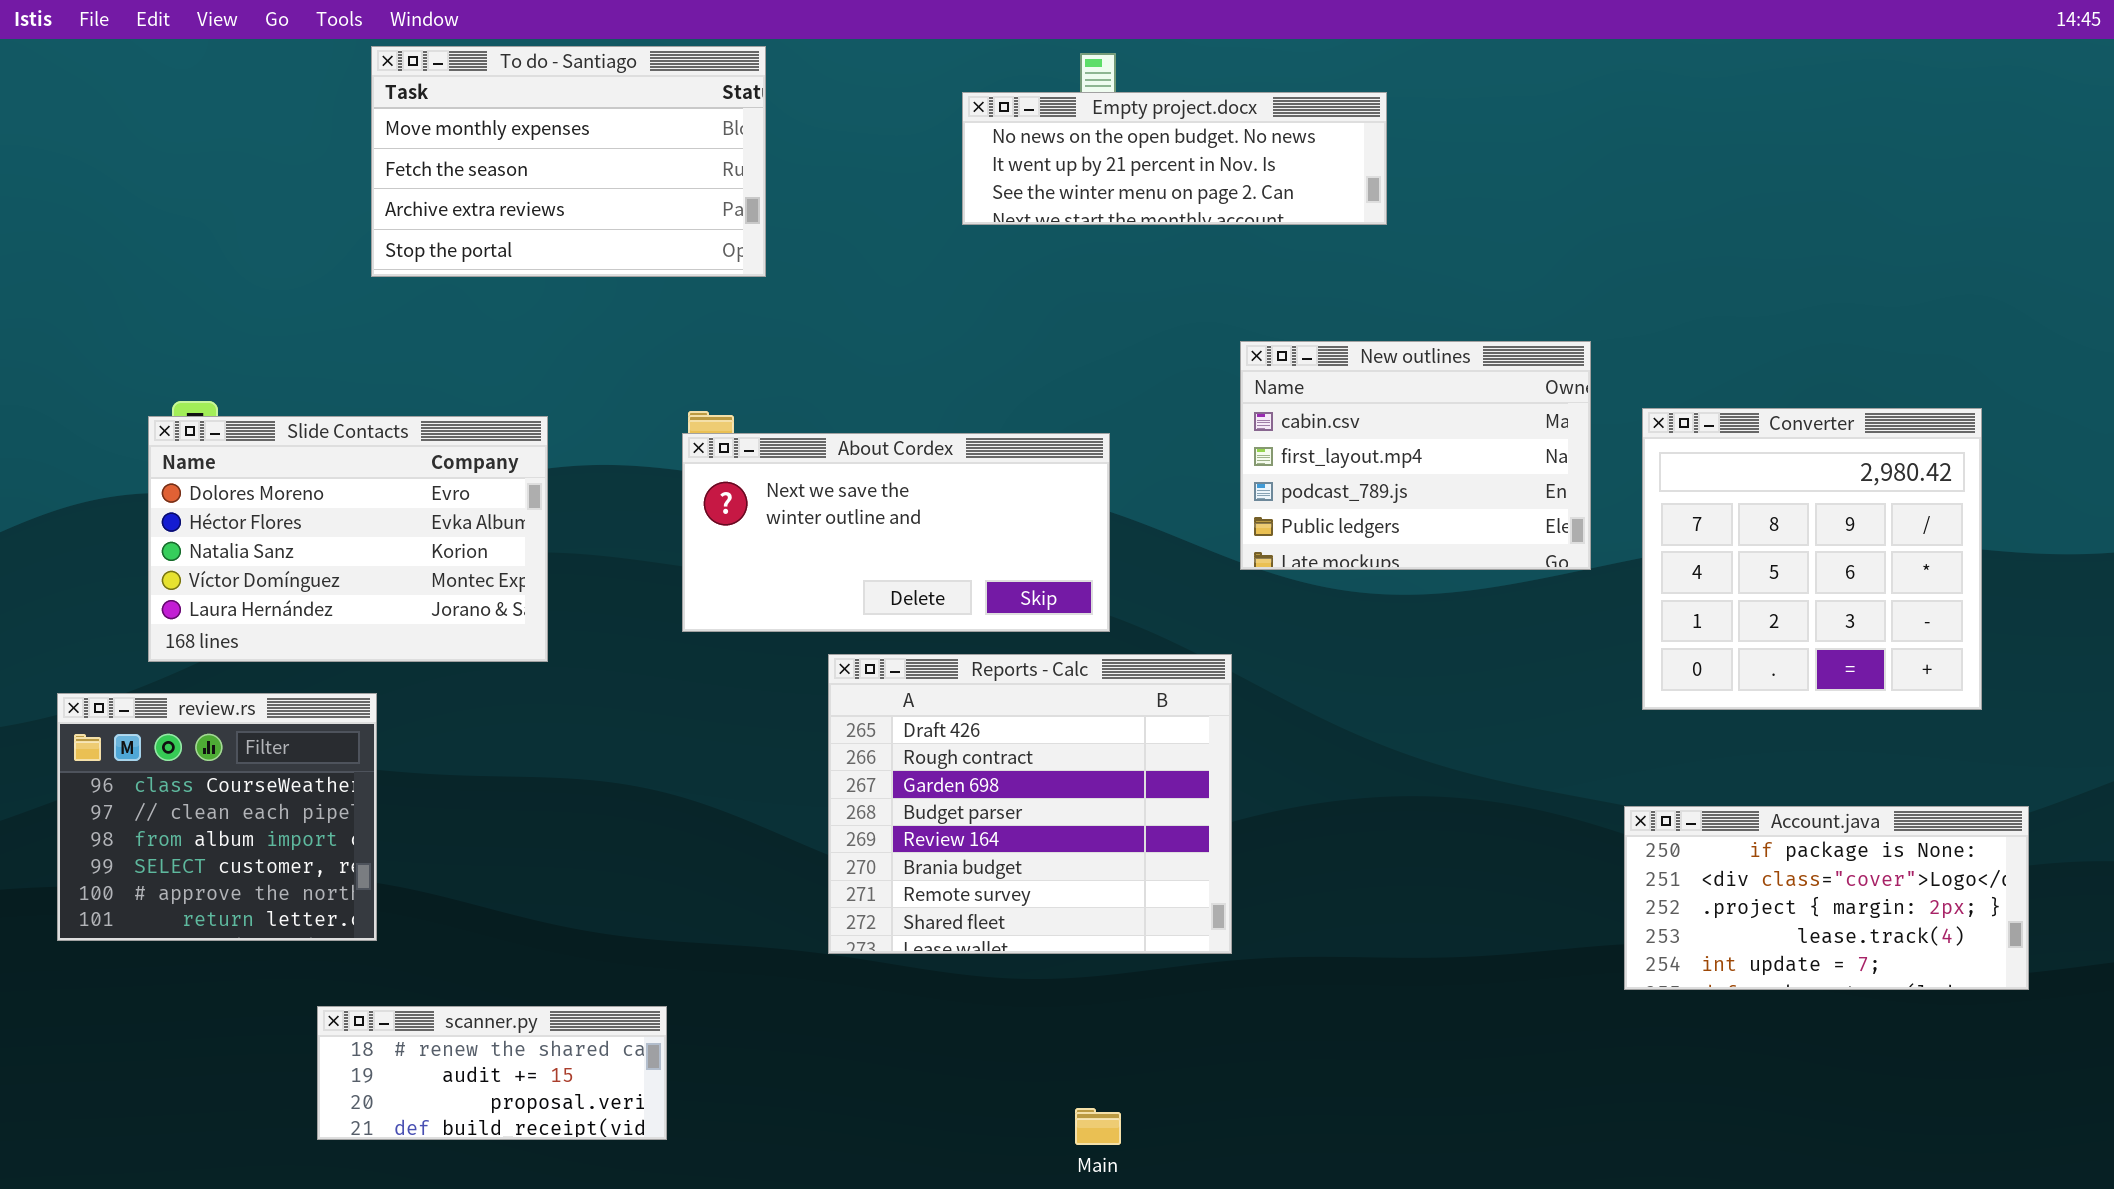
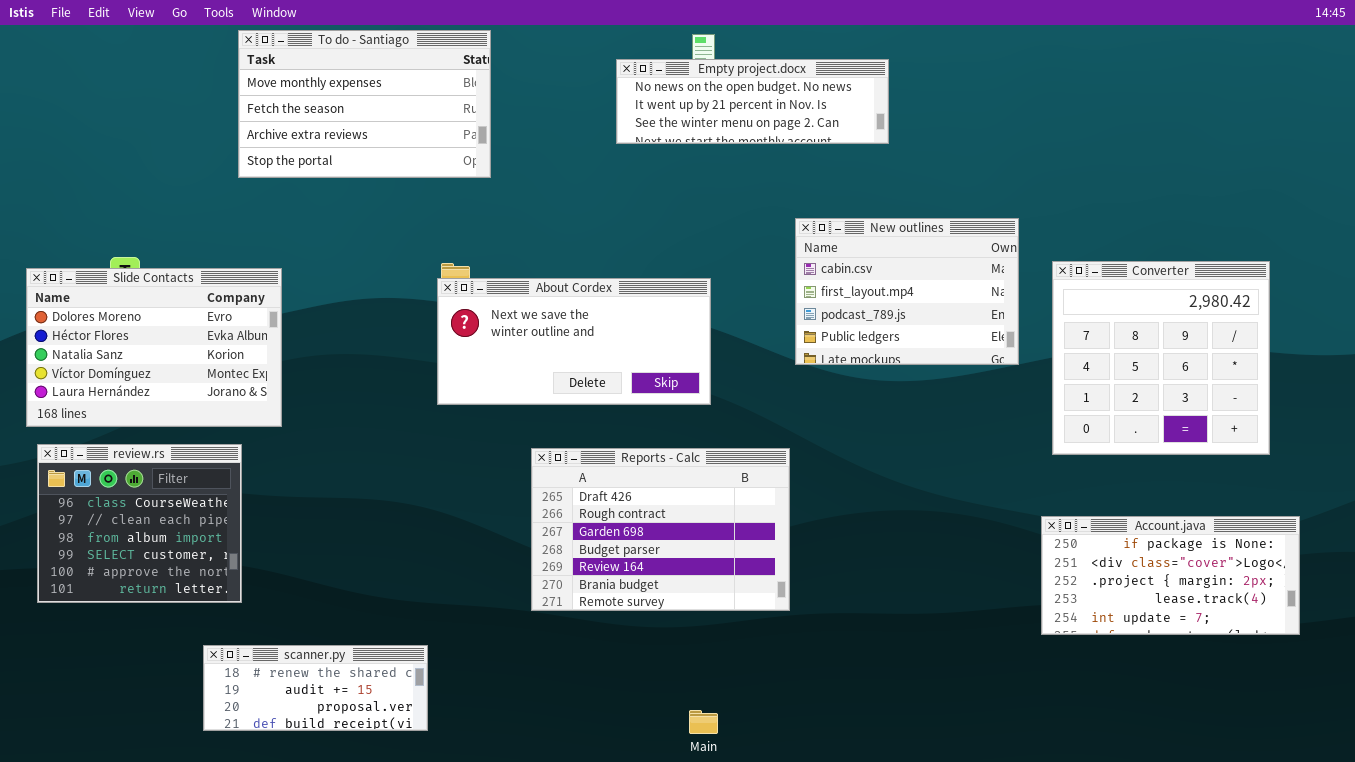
Slide Contacts: [148,416,548,662] -> [26,268,282,427], moved
Reports - Calc: [828,654,1232,954] -> [531,448,790,611], resized

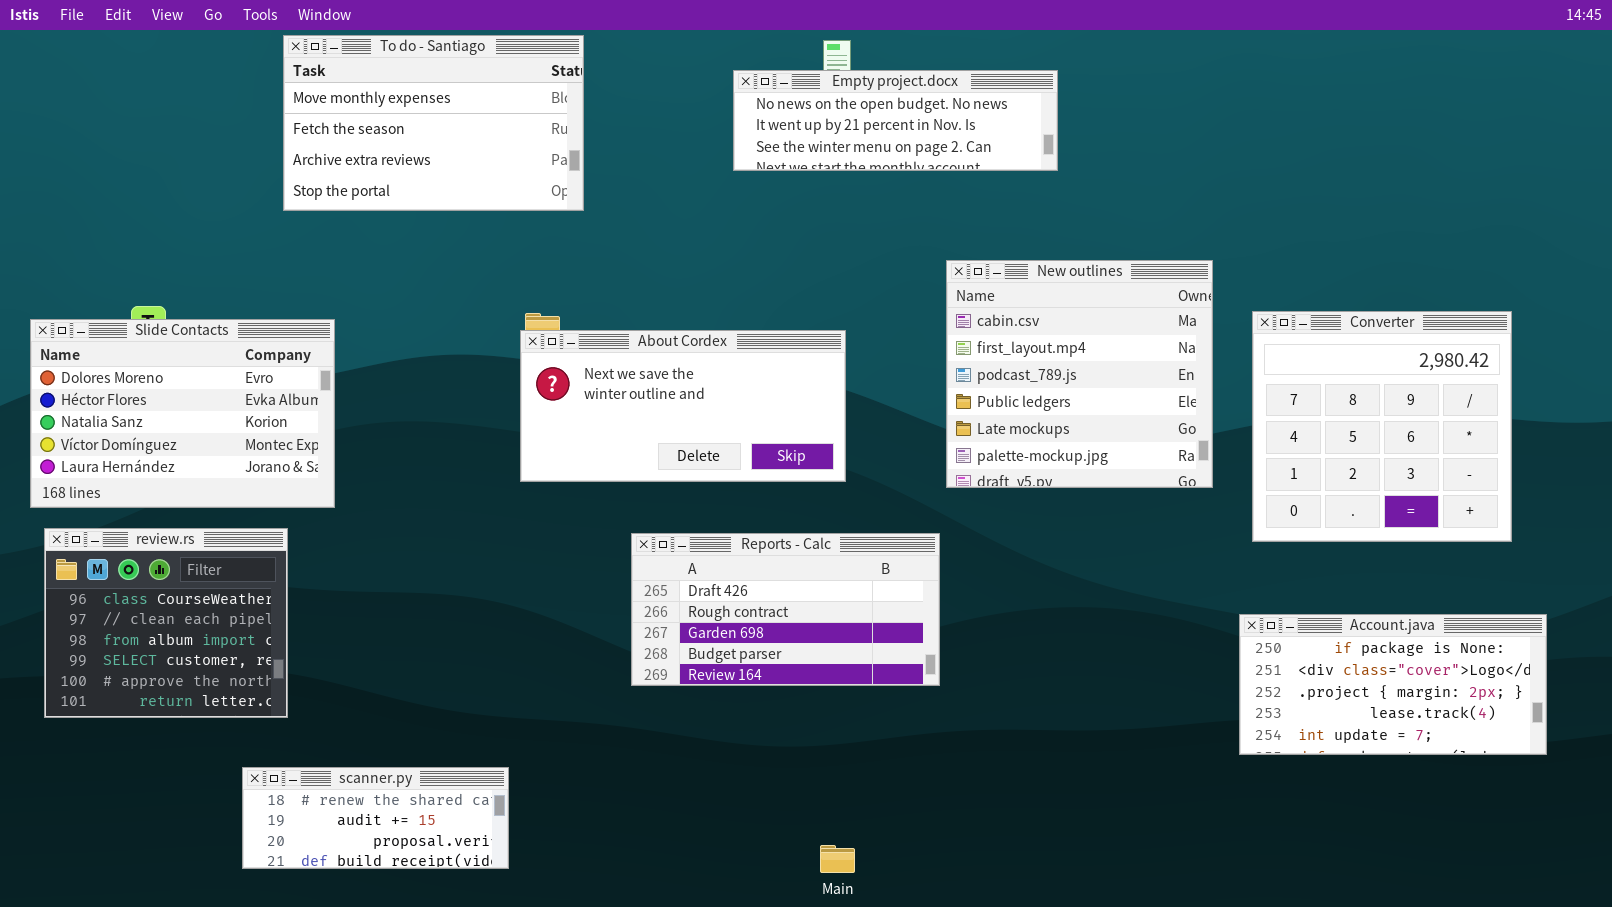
New outlines: [795,218,1019,365] -> [946,260,1213,488], resized
Reports - Calc: [531,448,790,611] -> [631,533,940,686], resized

